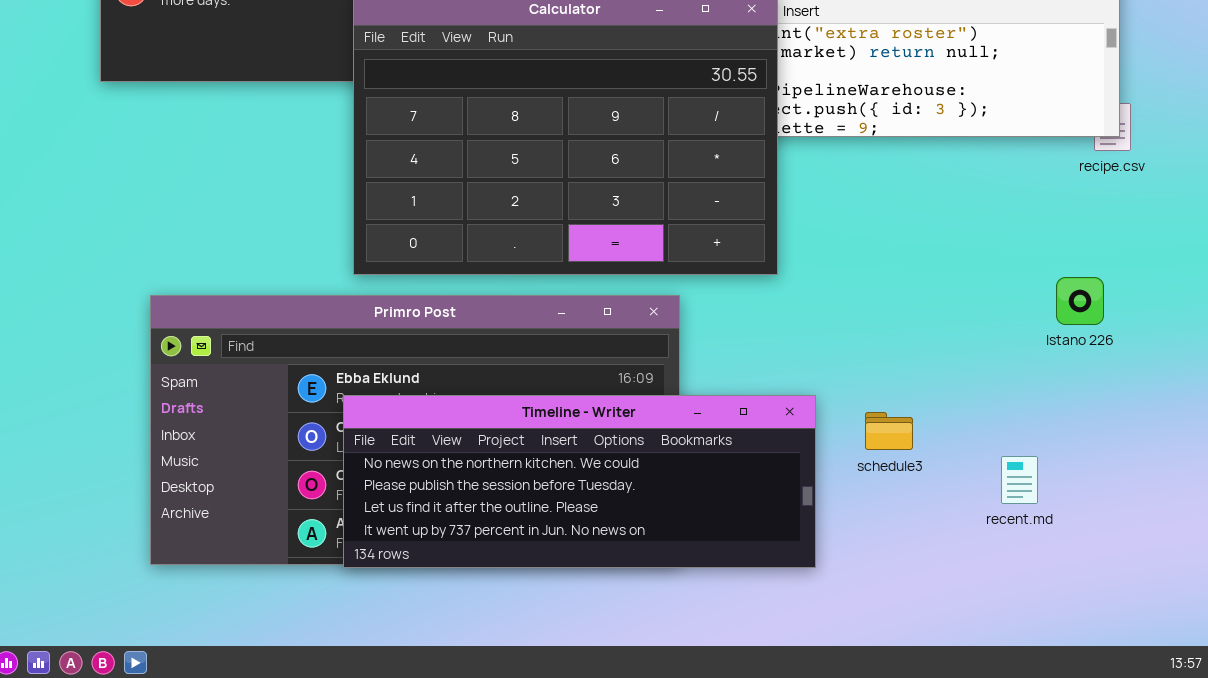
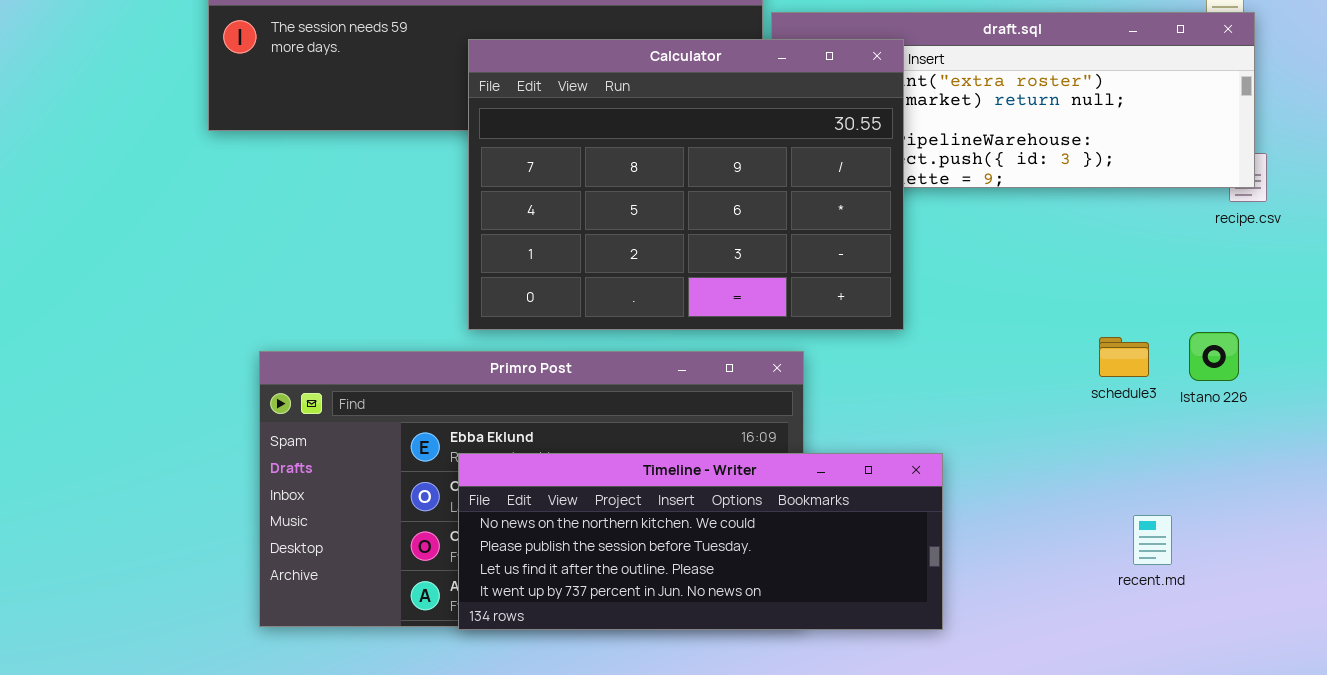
schedule3: [865,412,913,450] -> [1099,337,1149,377], moved

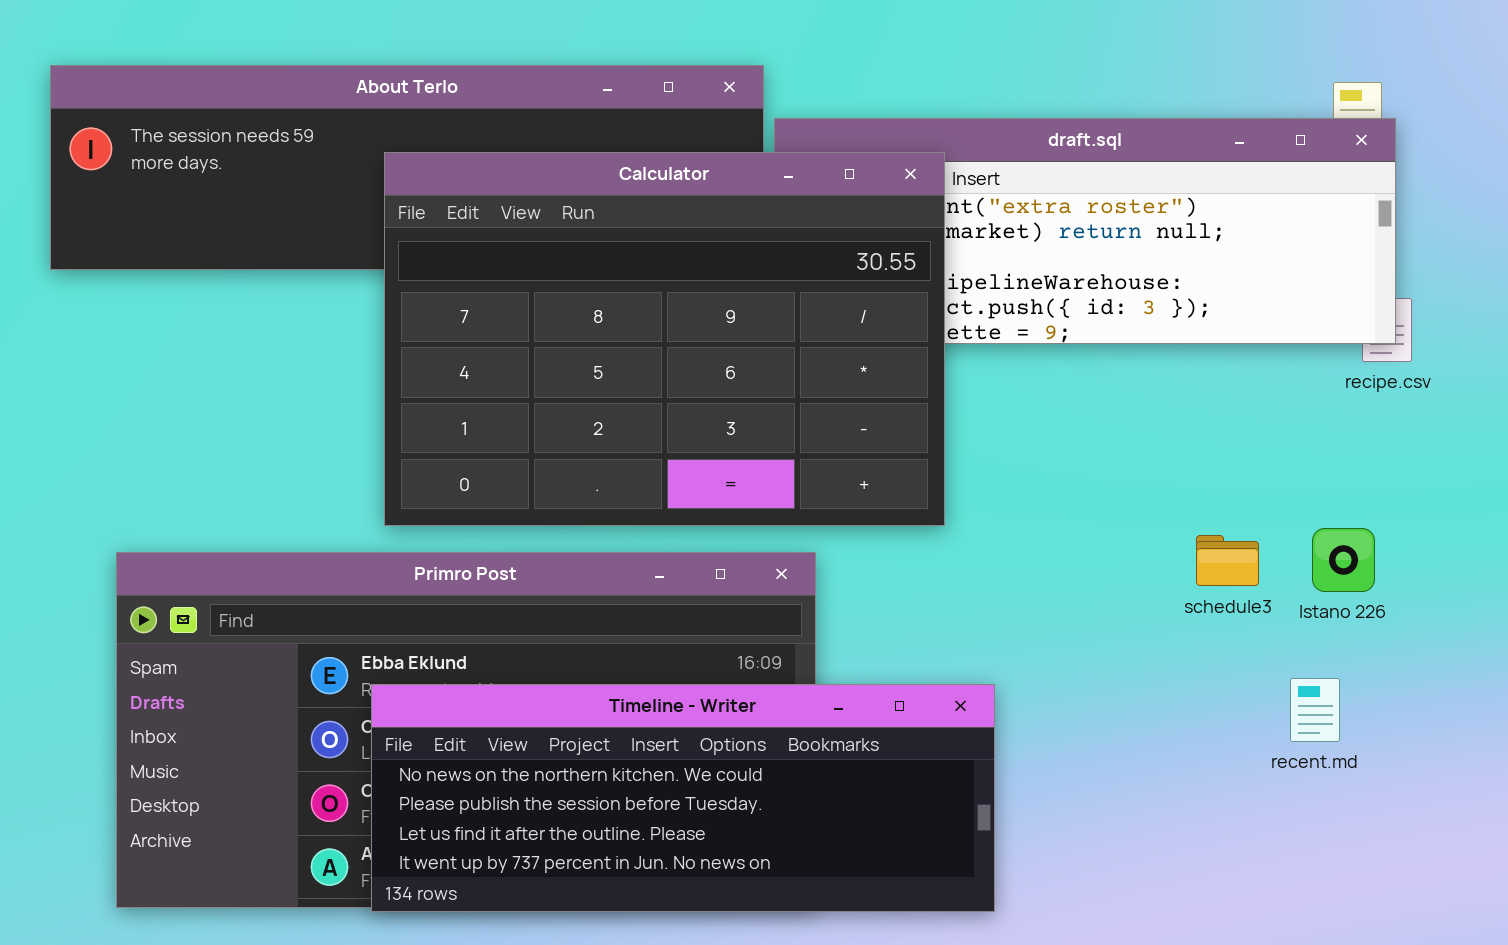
recent.md: [1133,515,1172,565] -> [1290,678,1340,742], moved

